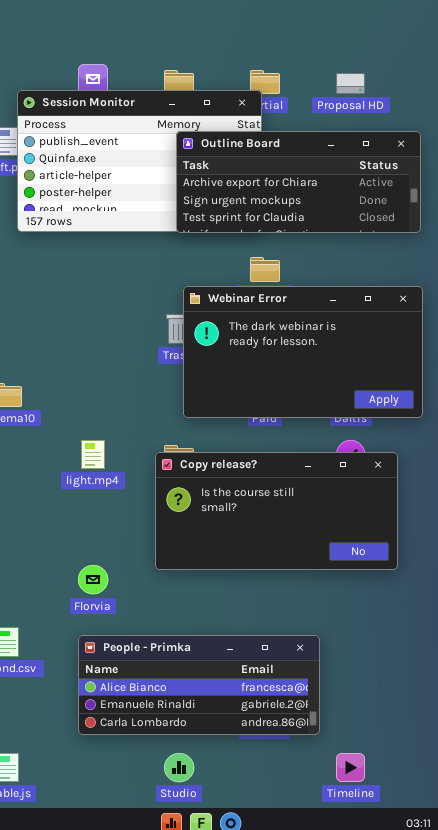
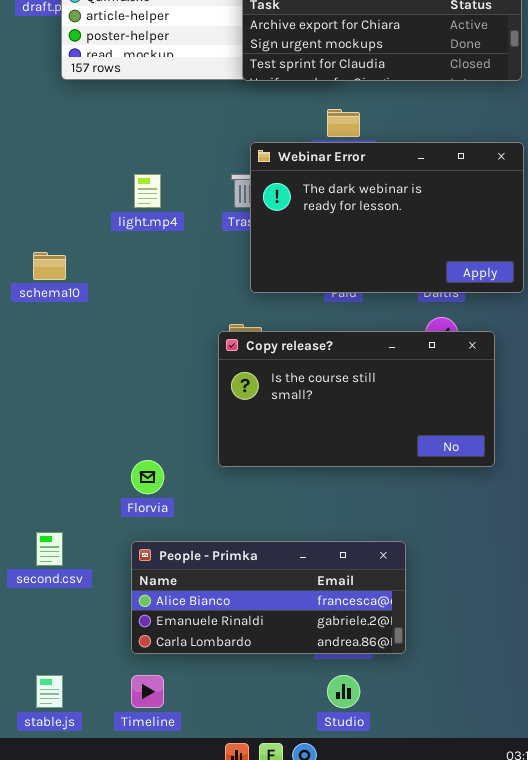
light.mp4: [81,440,105,469] -> [134,174,161,208], moved
Studio: [164,753,194,782] -> [327,675,360,708], moved
Timeline: [336,753,365,782] -> [131,675,164,708], moved

